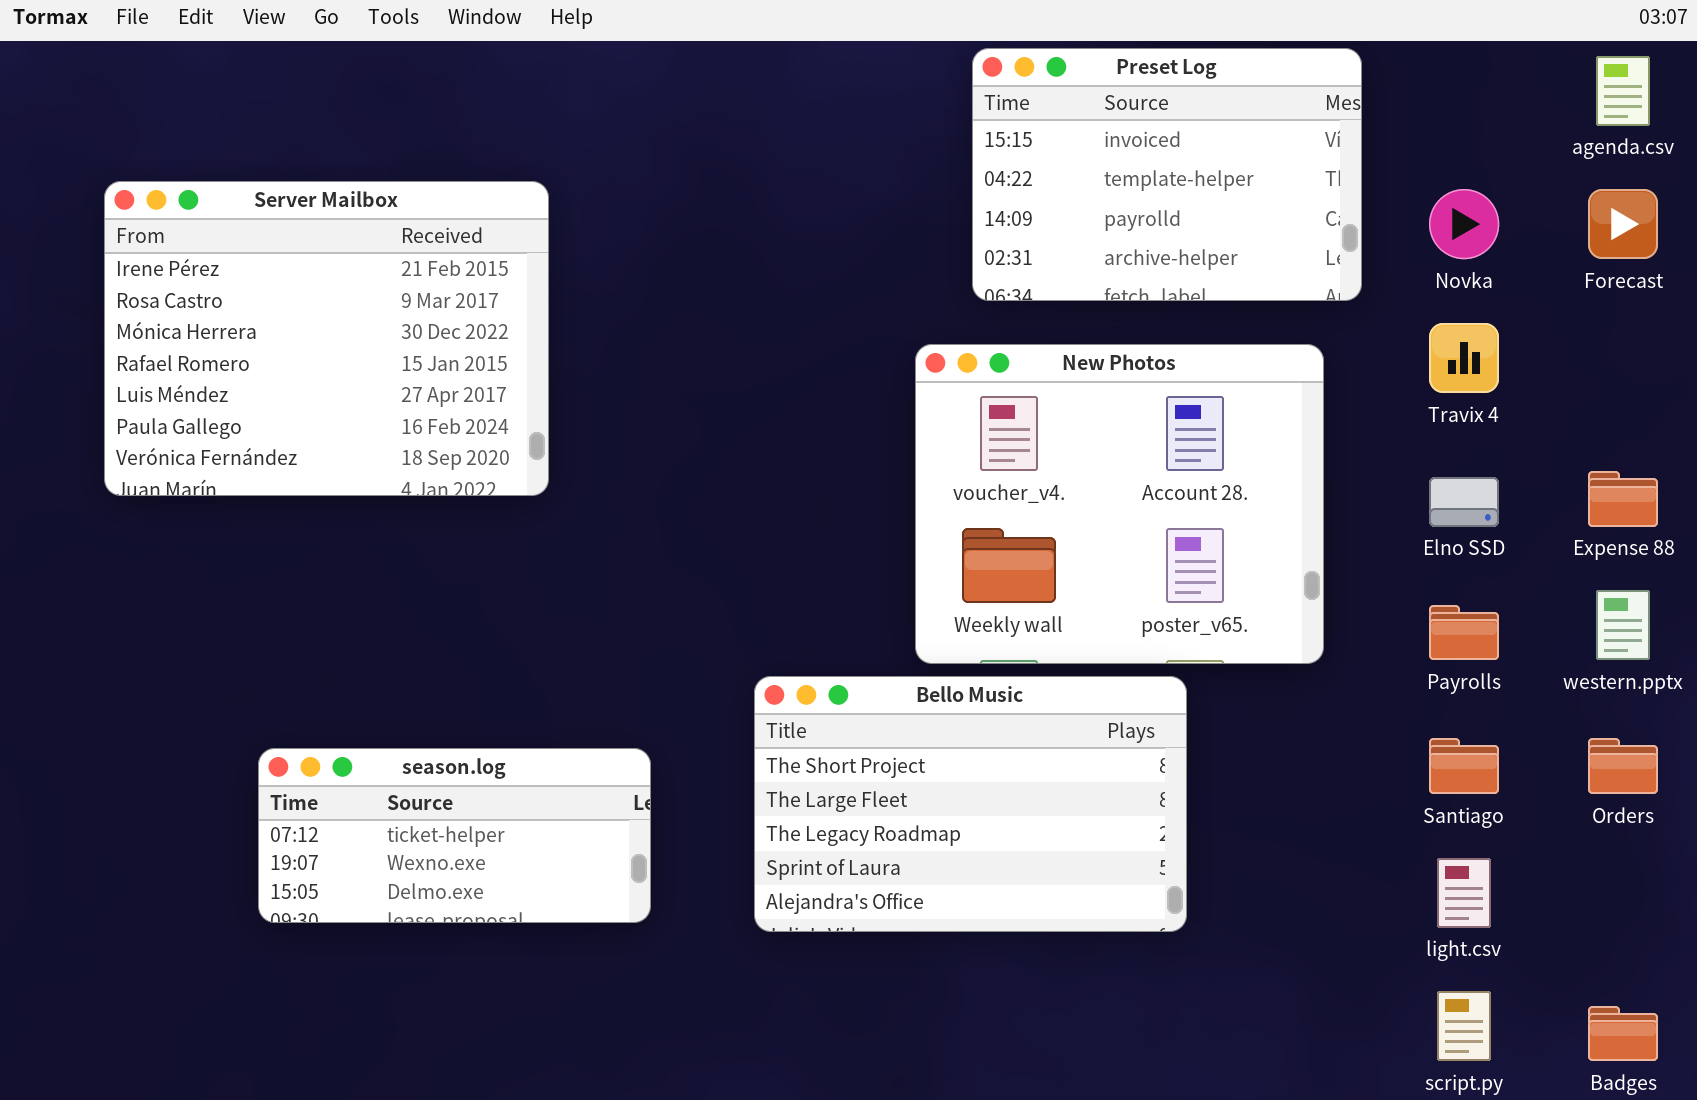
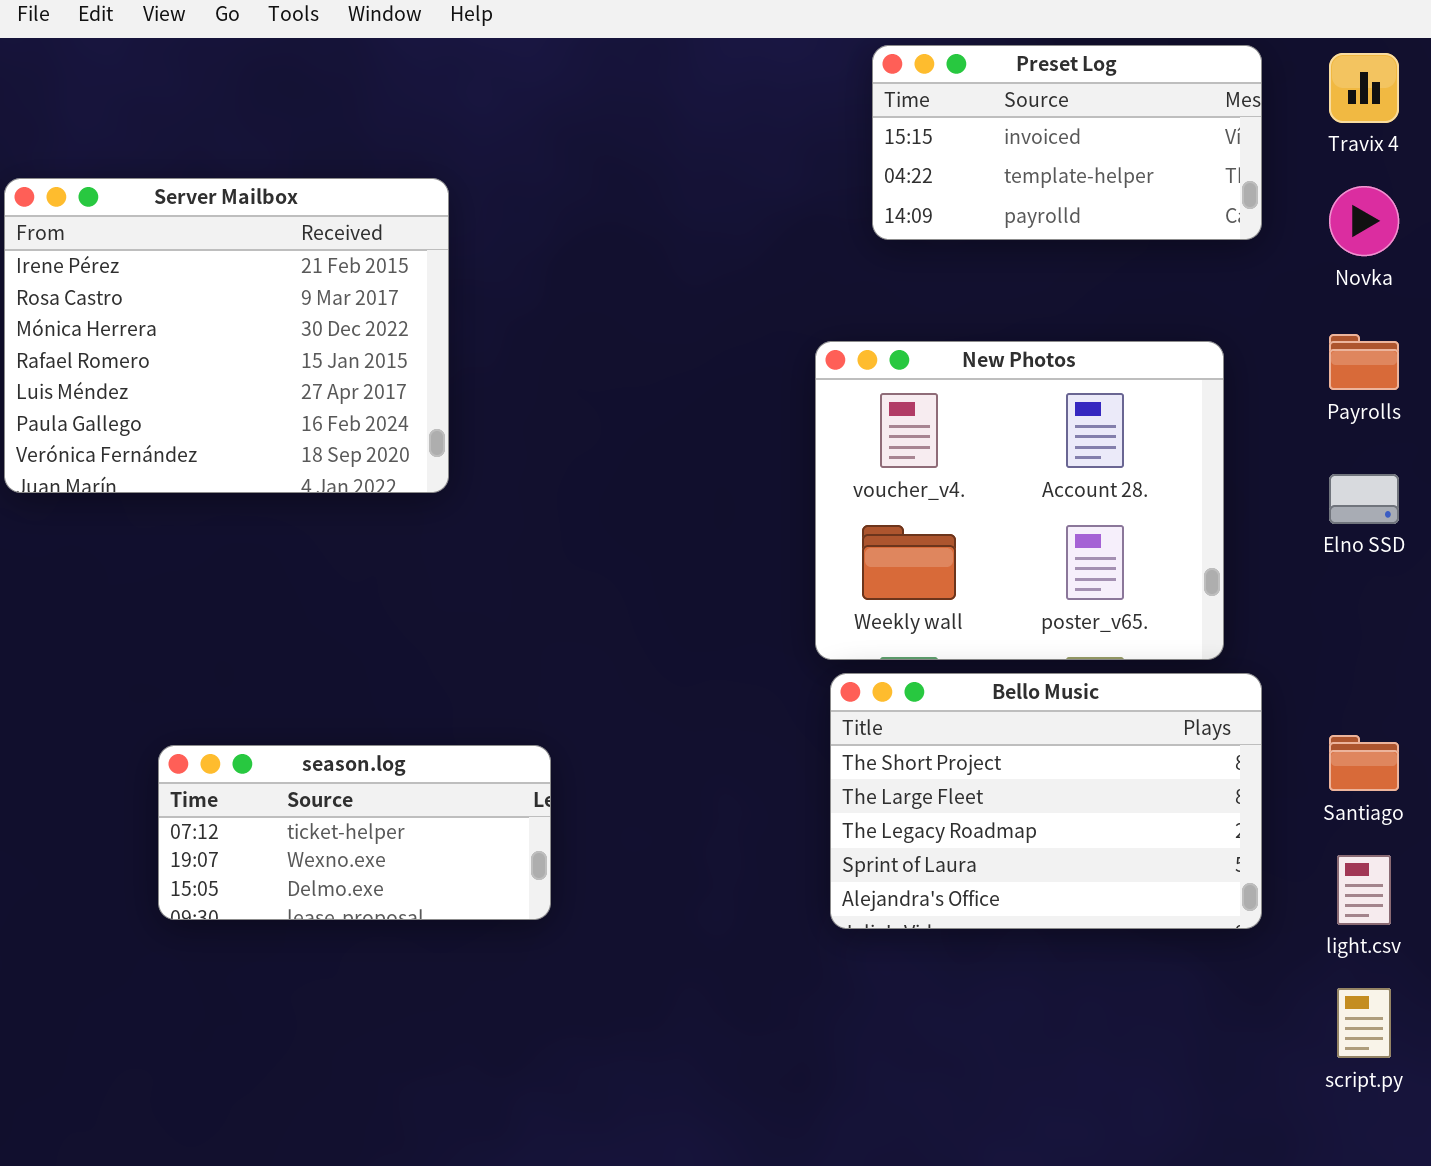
Preset Log: [972,48,1362,301] -> [872,45,1262,240], resized
Travix 4: [1429,323,1499,393] -> [1329,53,1399,123], moved
Payrolls: [1429,605,1499,660] -> [1329,334,1399,390], moved
Bello Music: [754,676,1187,932] -> [830,673,1262,929], moved

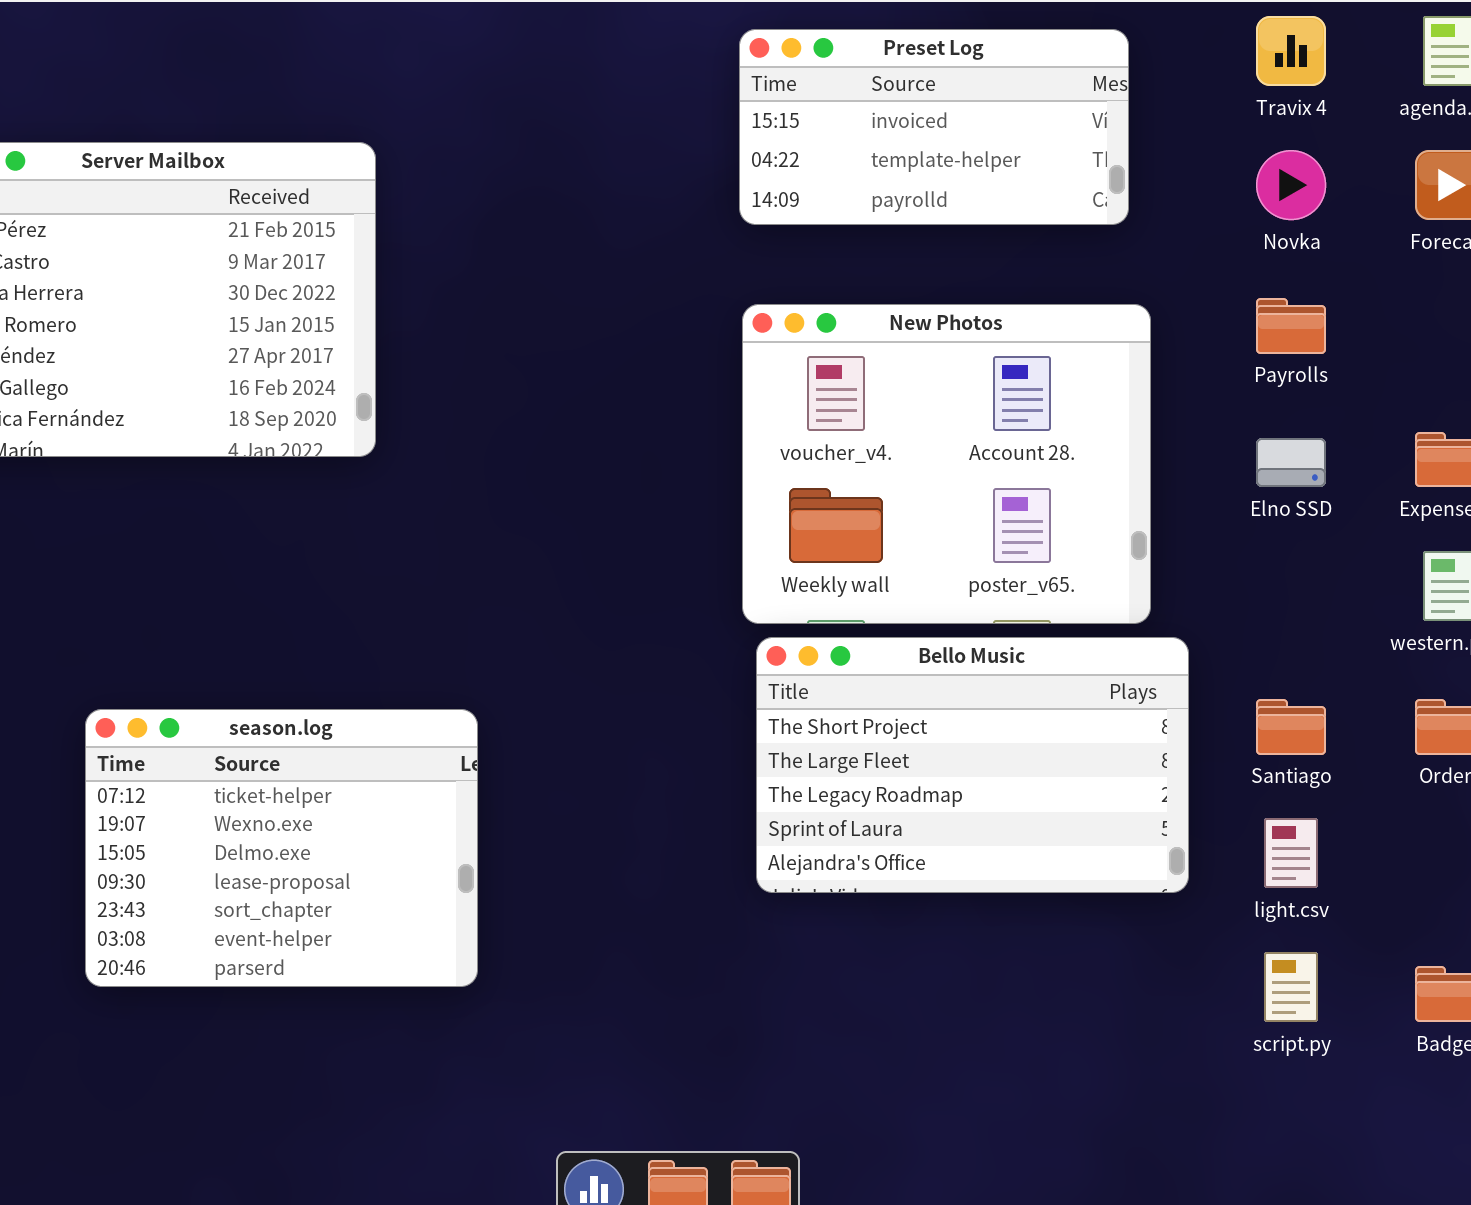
Preset Log: [872,45,1262,240] -> [739,29,1129,225], moved
season.log: [158,745,551,920] -> [85,709,478,987], resized

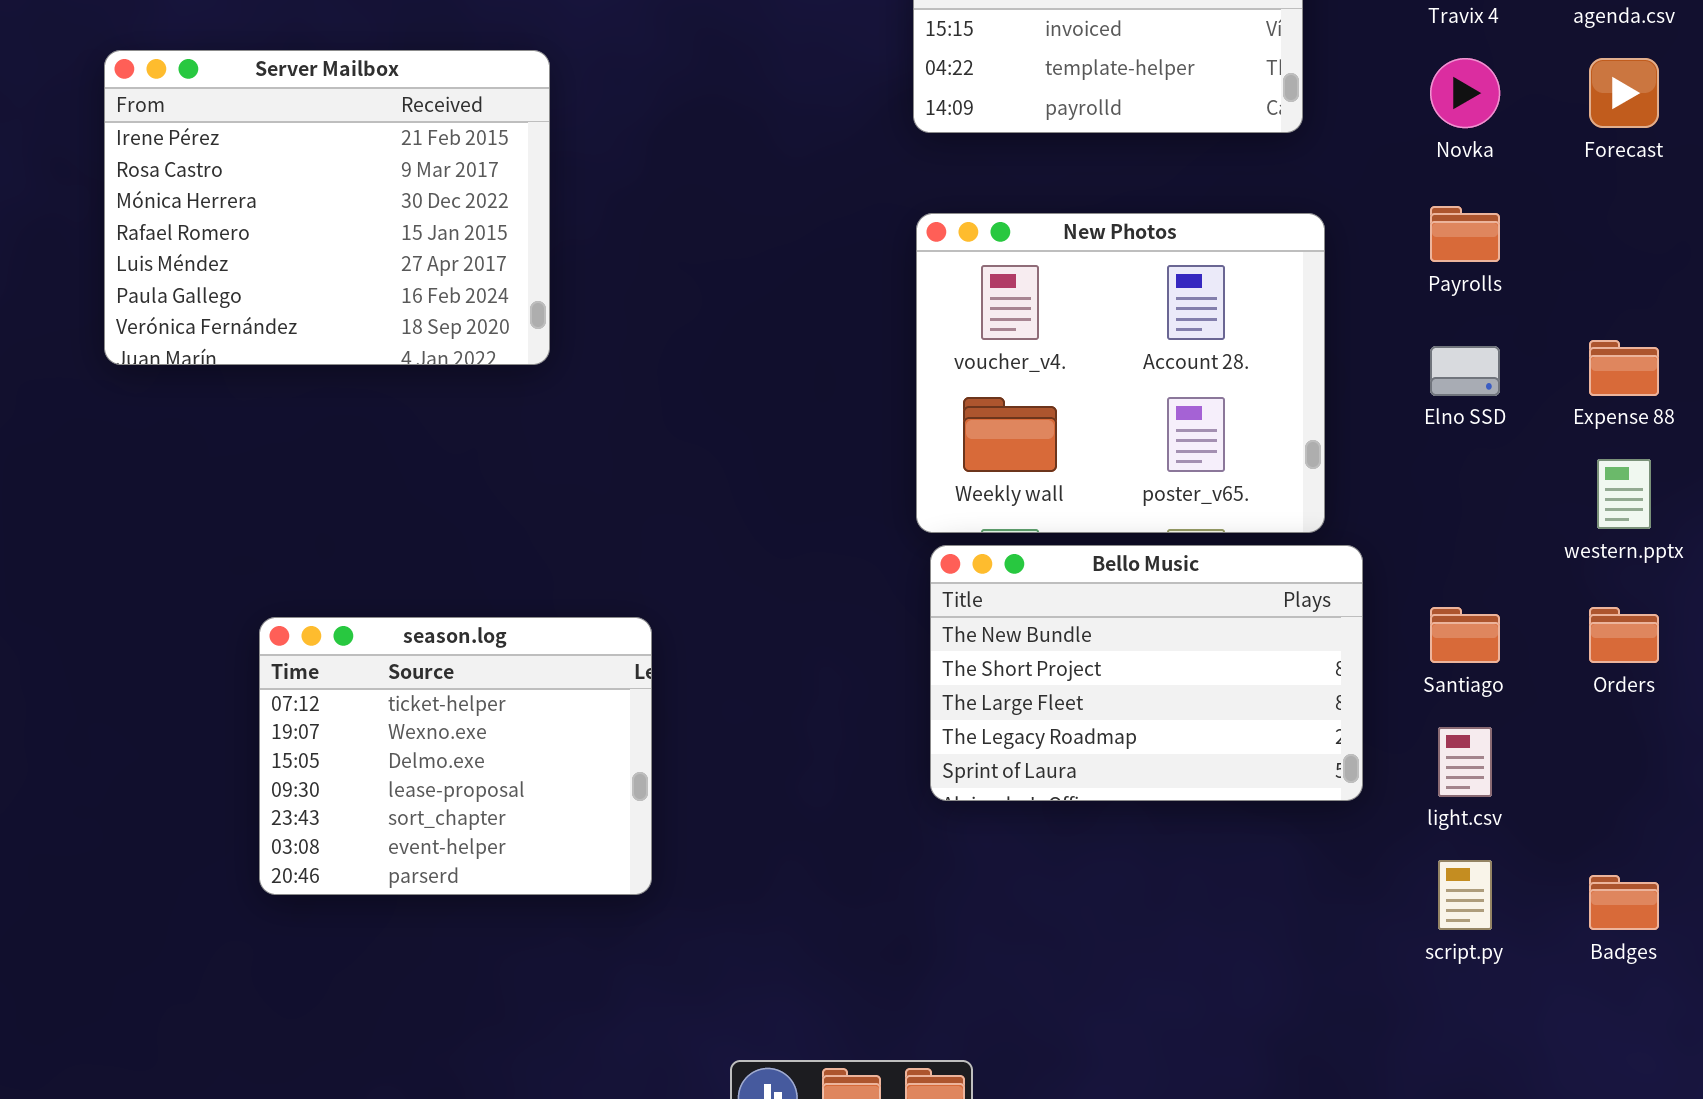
Bello Music: [756,637,1189,893] -> [930,545,1363,801], scrolled up 1 row

